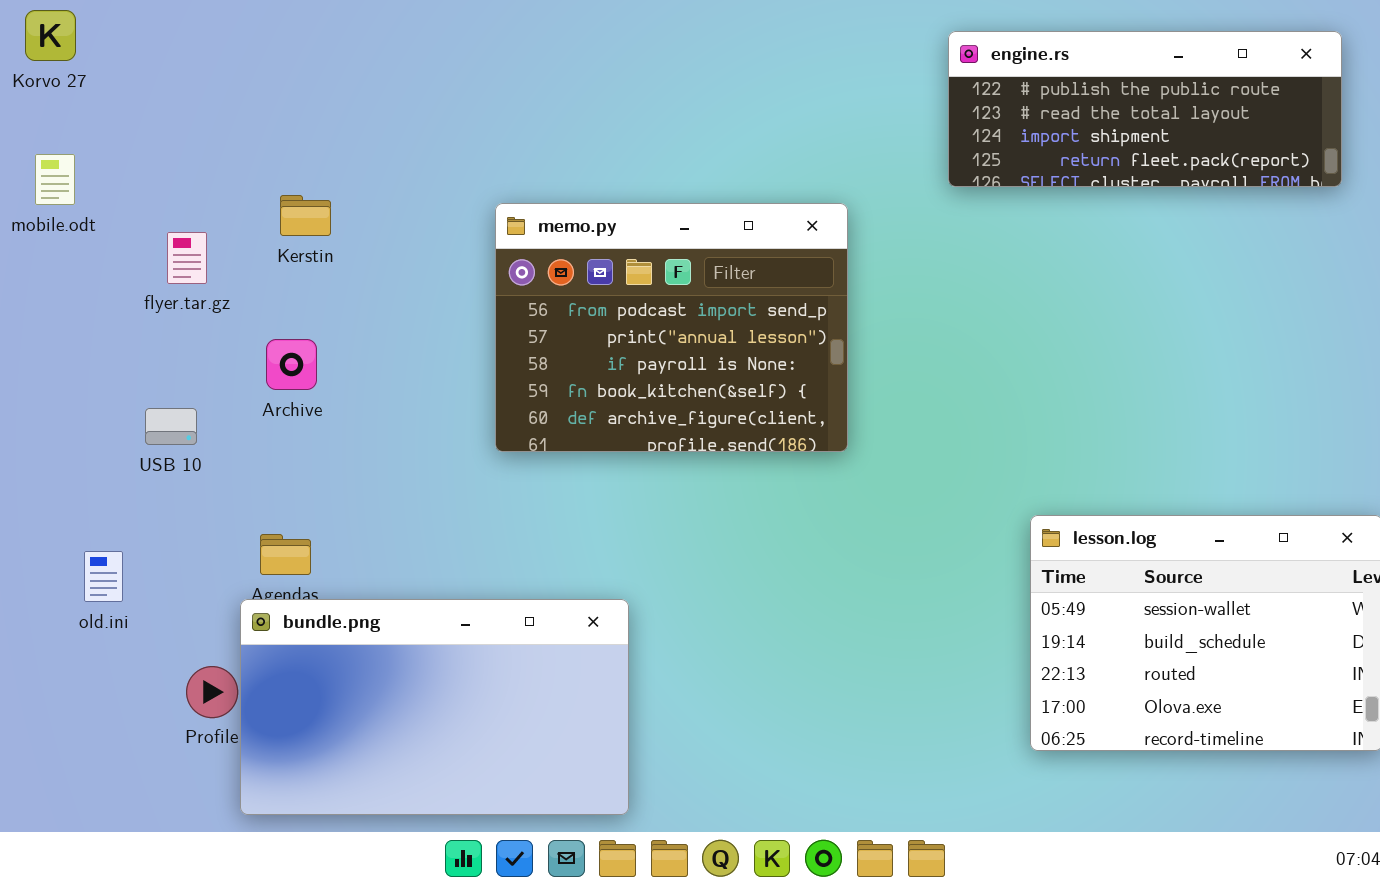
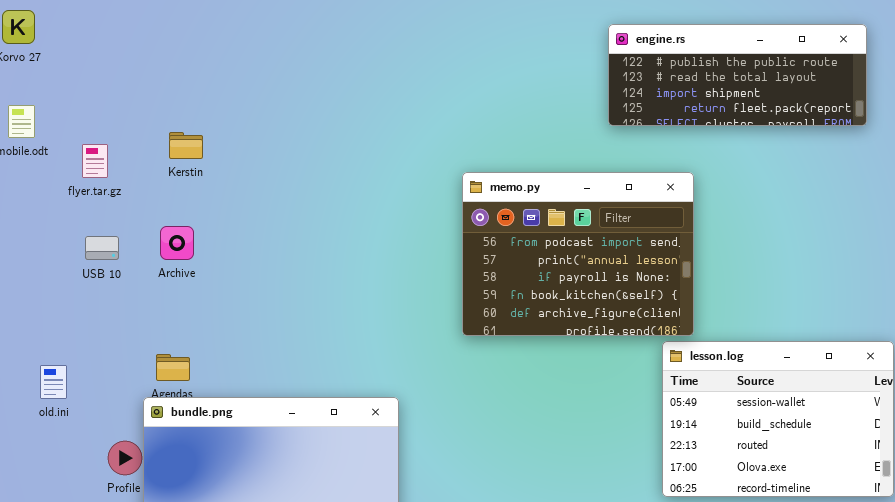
memo.py: [495,203,848,452] -> [462,172,694,336], moved
flyer.tar.gz: [167,232,207,284] -> [82,144,108,178], moved
USB 10: [145,408,197,445] -> [85,236,119,260], moved

